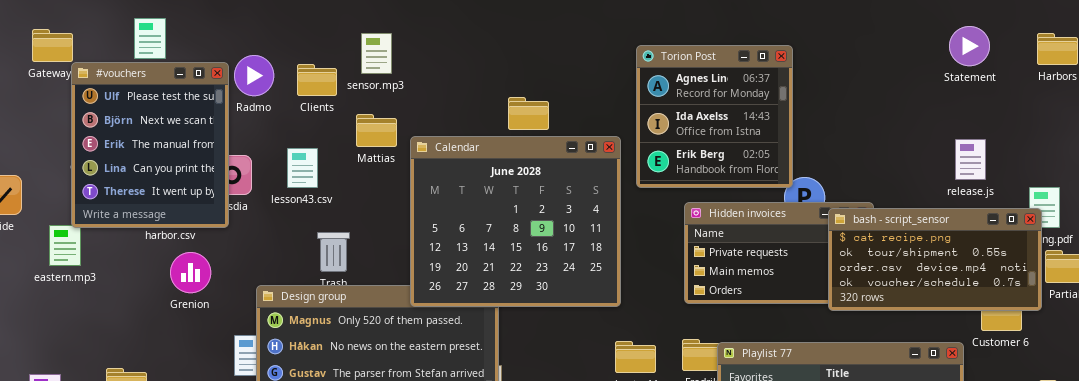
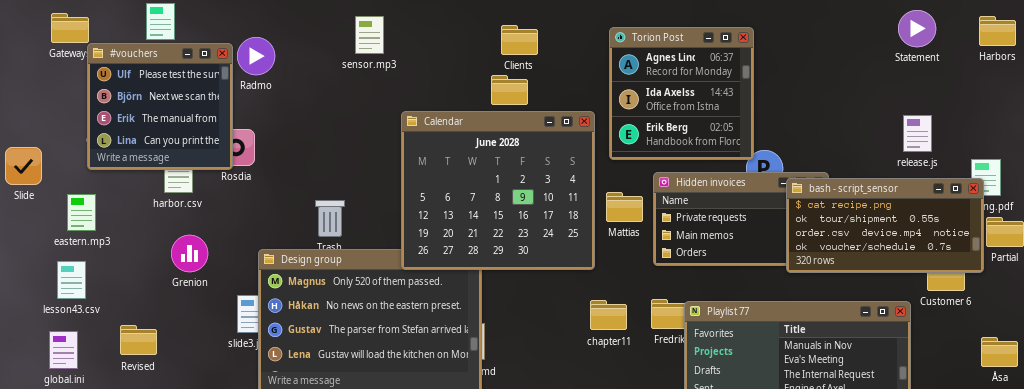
#vouchers: [71,62,229,228] -> [87,43,233,170], resized
Clients: [297,64,337,96] -> [501,25,538,55], moved
Mattias: [356,114,397,147] -> [606,192,643,222], moved
lesson43.csv: [287,148,318,188] -> [57,261,86,299], moved
Grenion: [170,252,211,293] -> [171,235,208,272], moved

